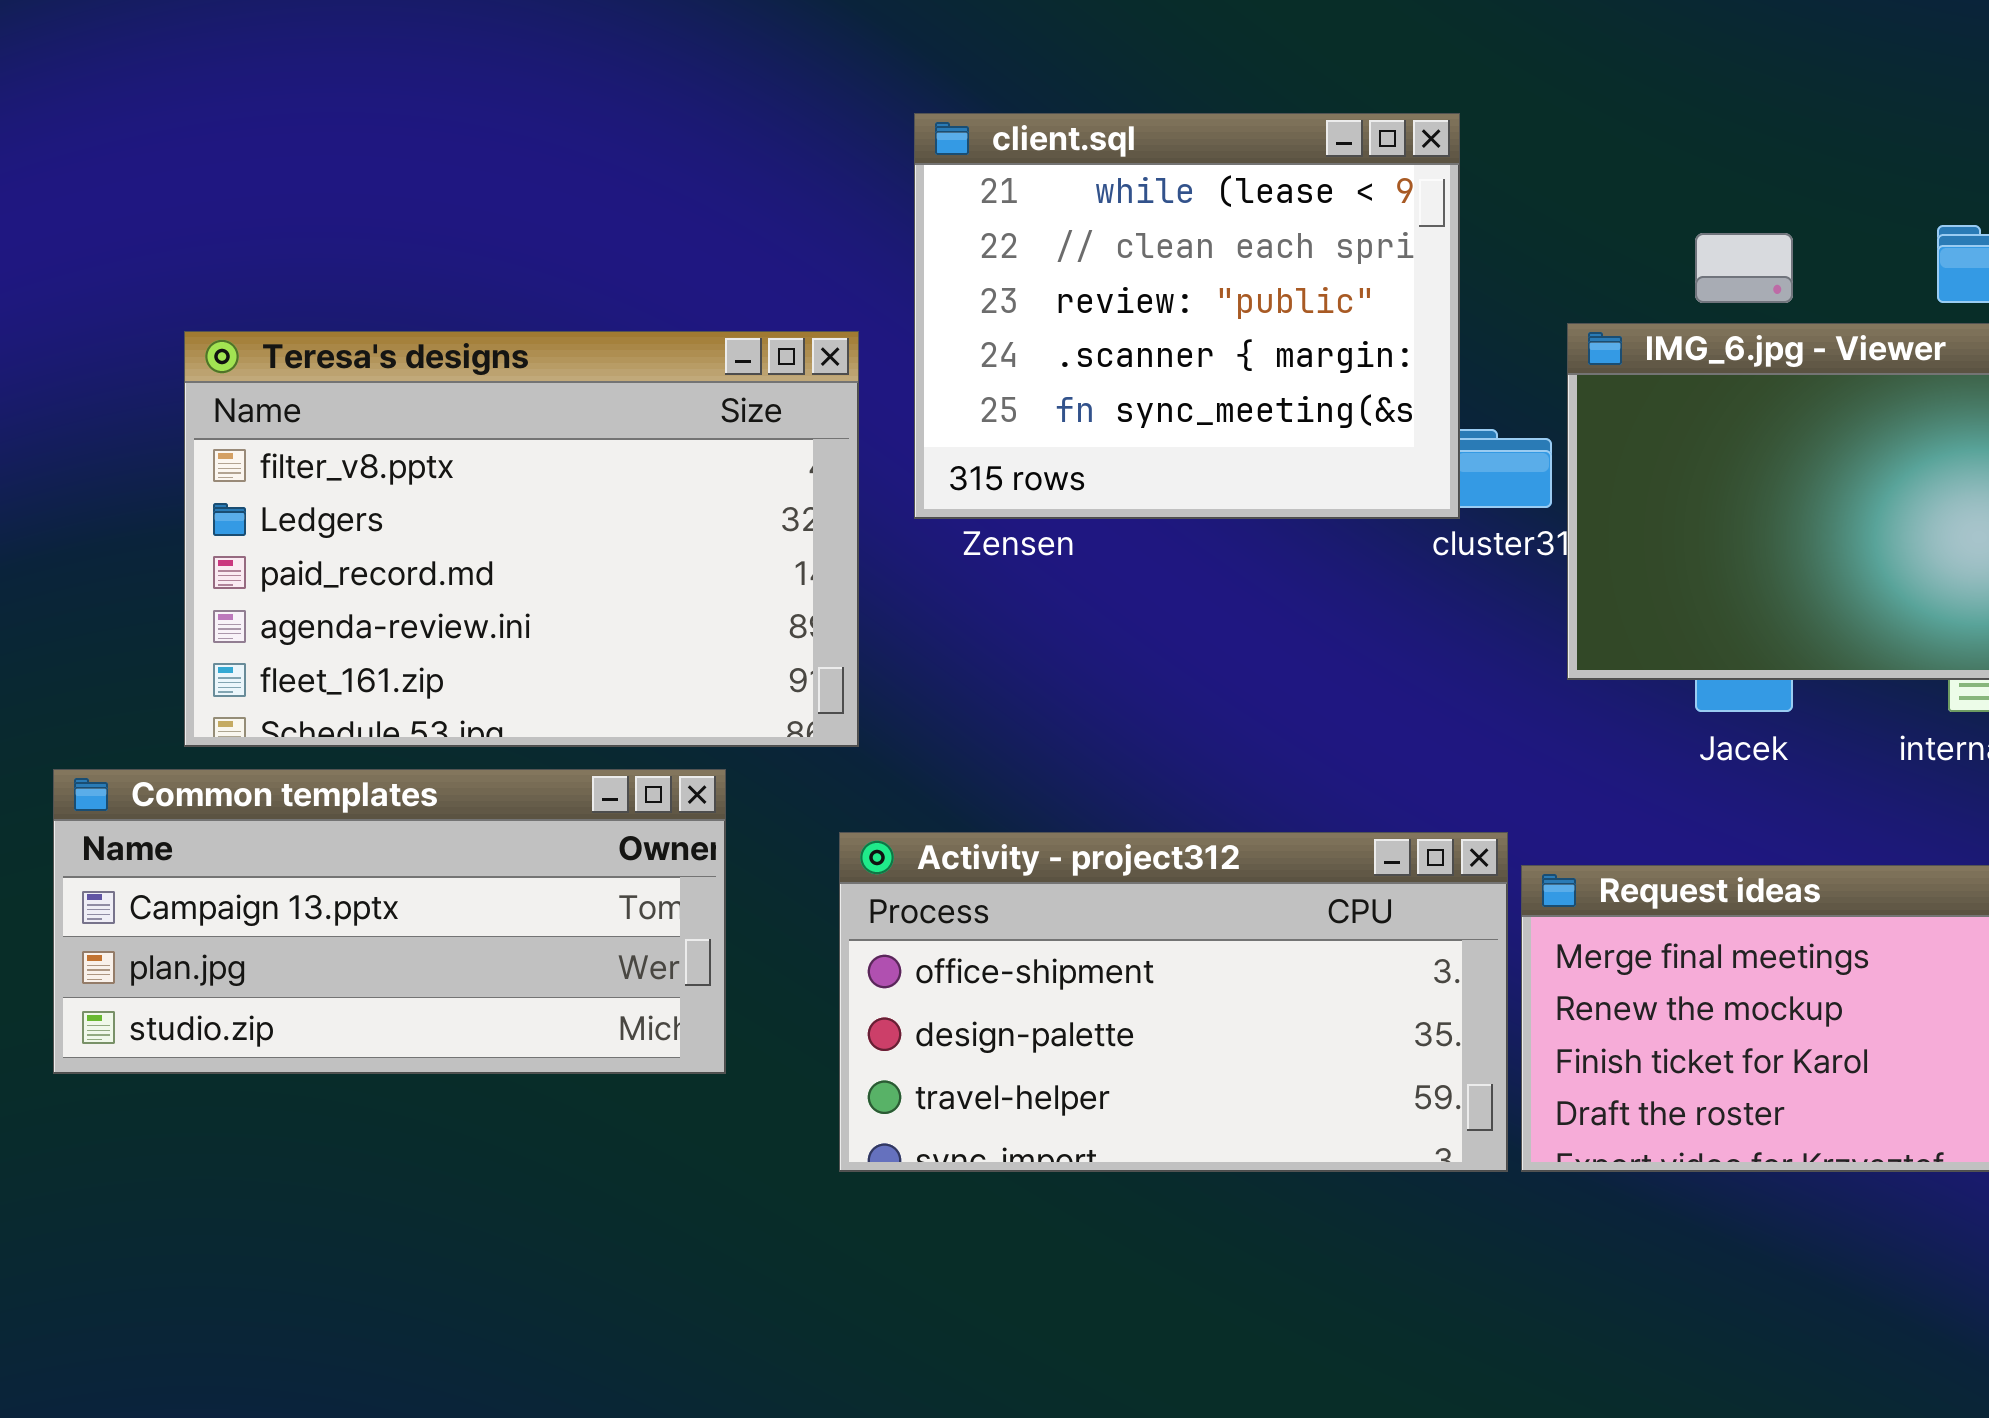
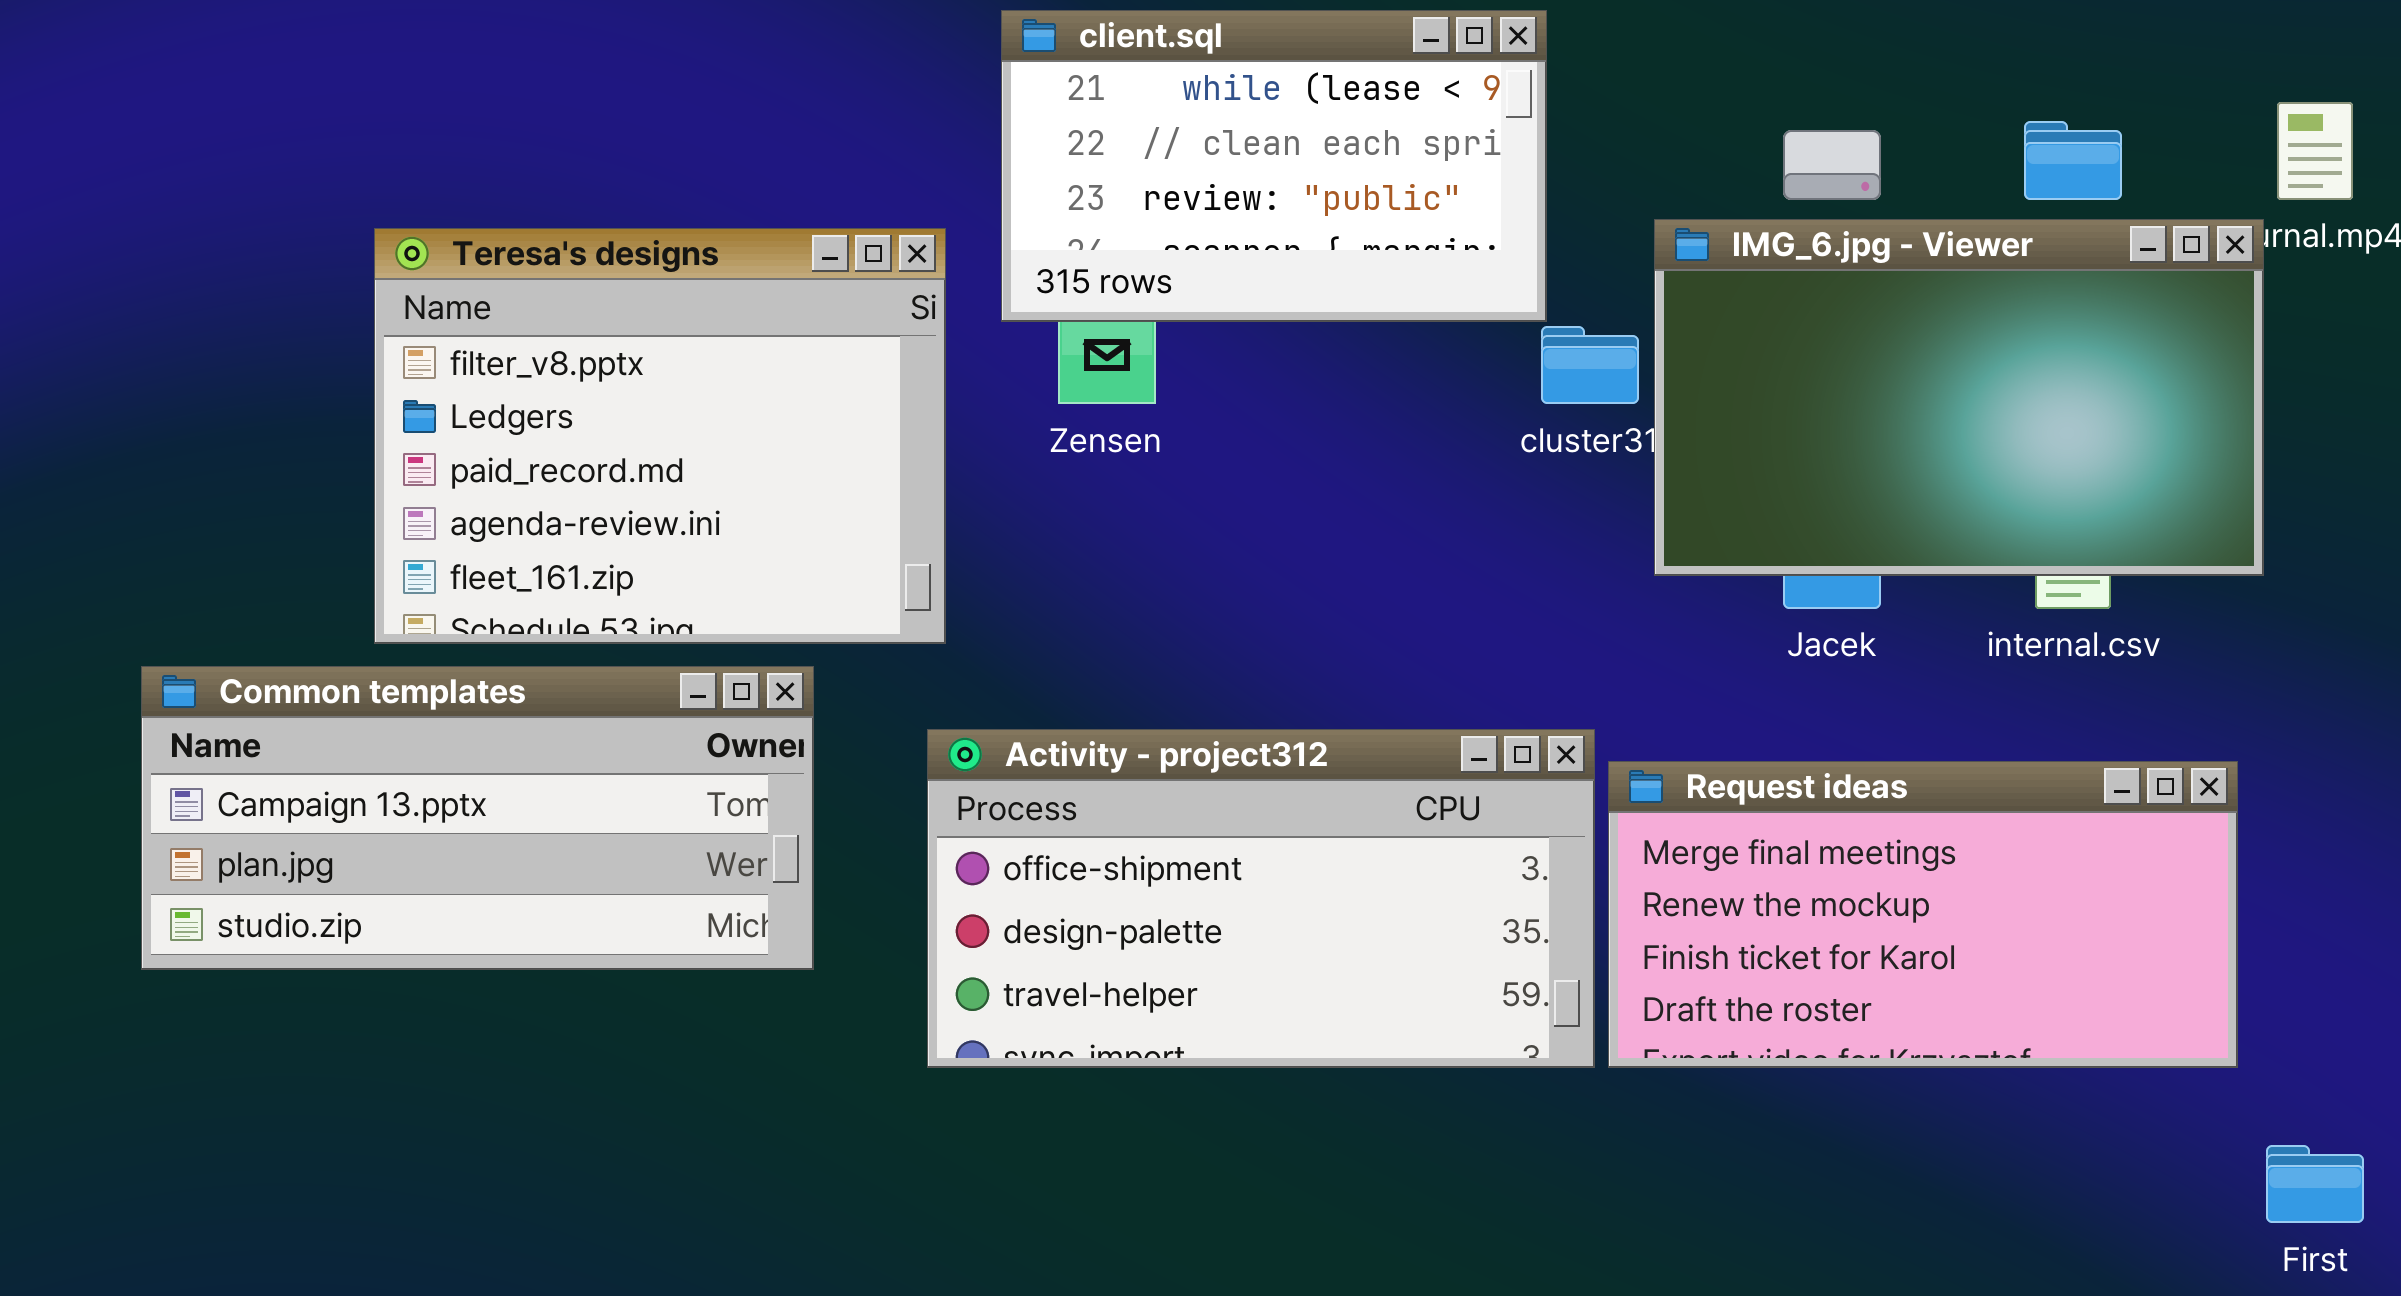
client.sql: [914,113,1460,519] -> [1001,10,1547,322], resized
Teresa's designs: [184,331,859,747] -> [374,228,946,644], resized

